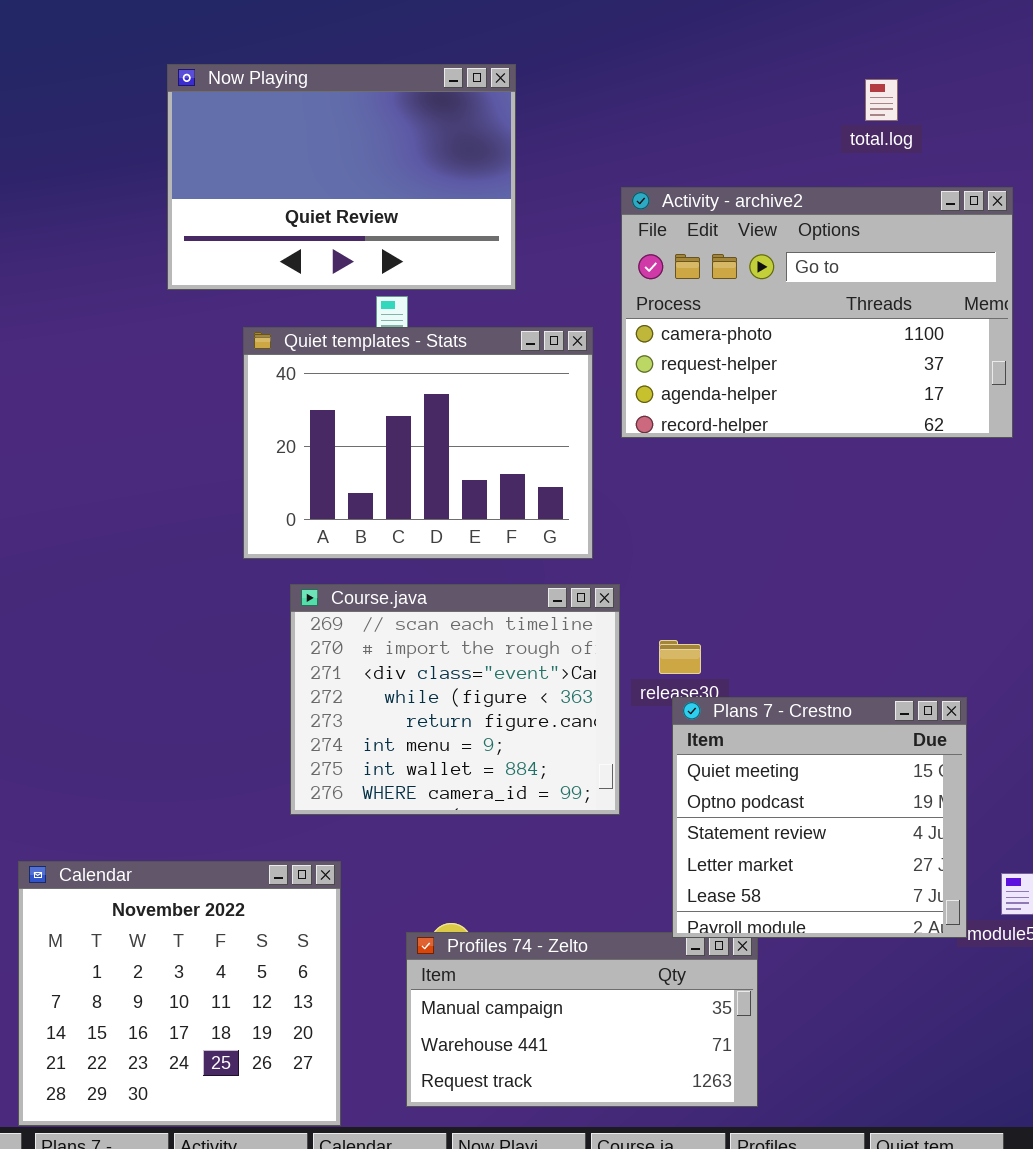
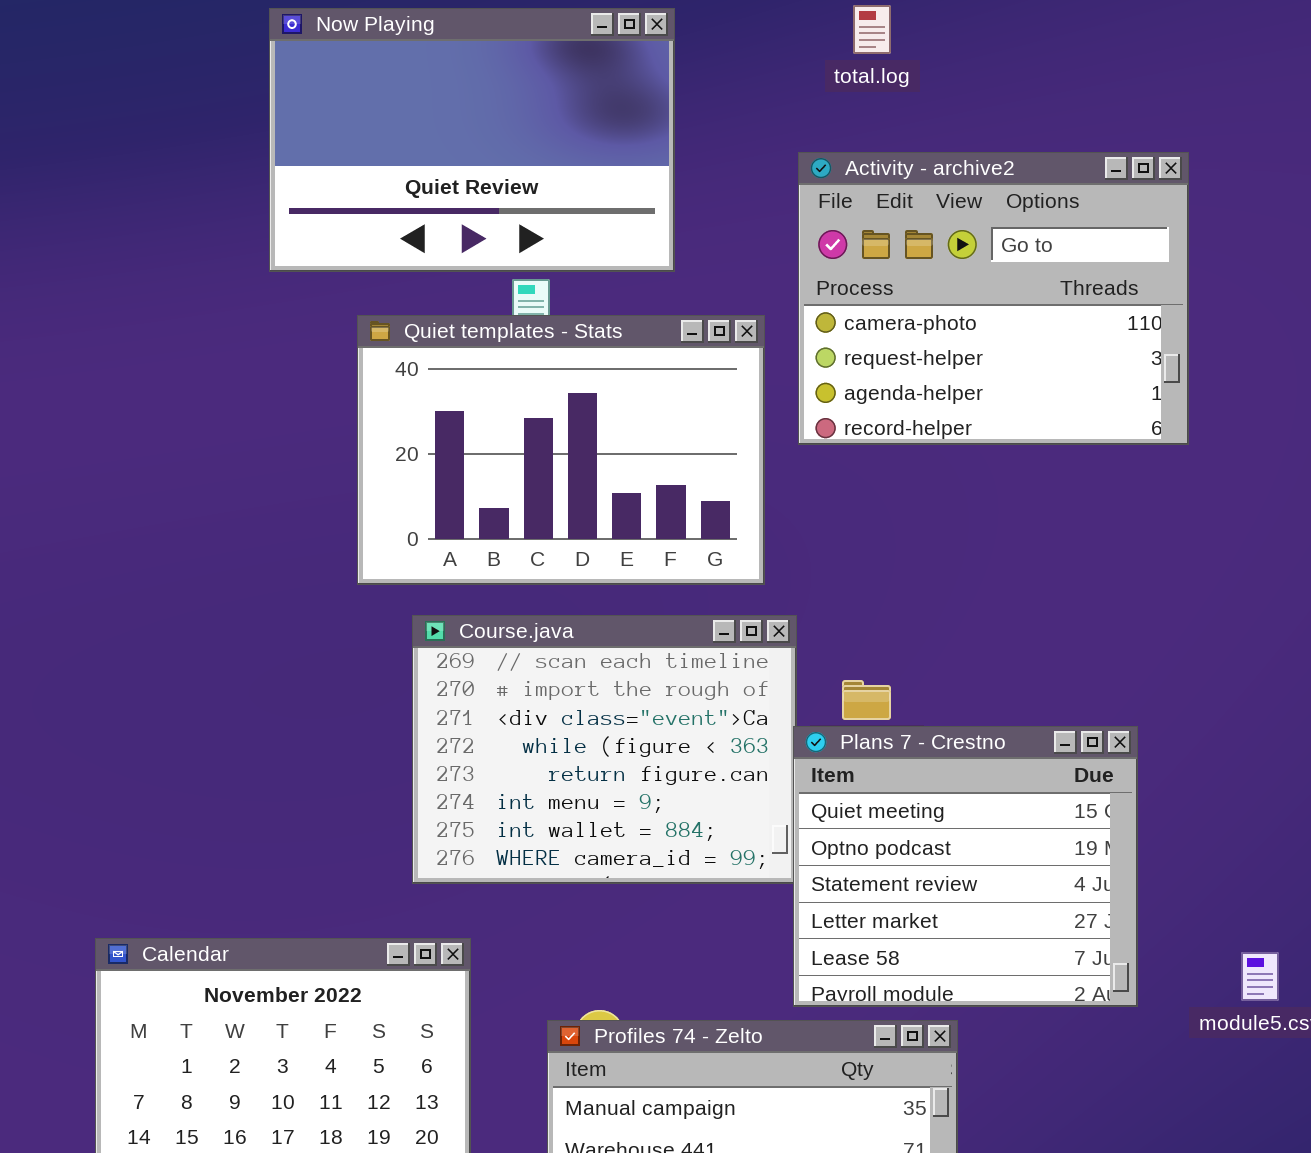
total.log: [865,79,898,121] -> [853,5,891,54], moved
Activity - archive2: [621,187,1013,438] -> [798,152,1189,445], resized
Plans 7 - Crestno: [672,697,967,938] -> [793,726,1138,1007], moved

